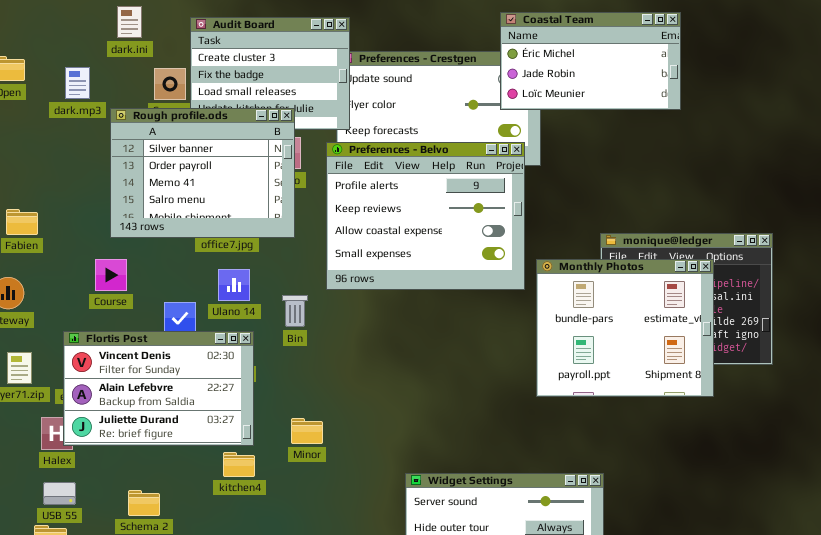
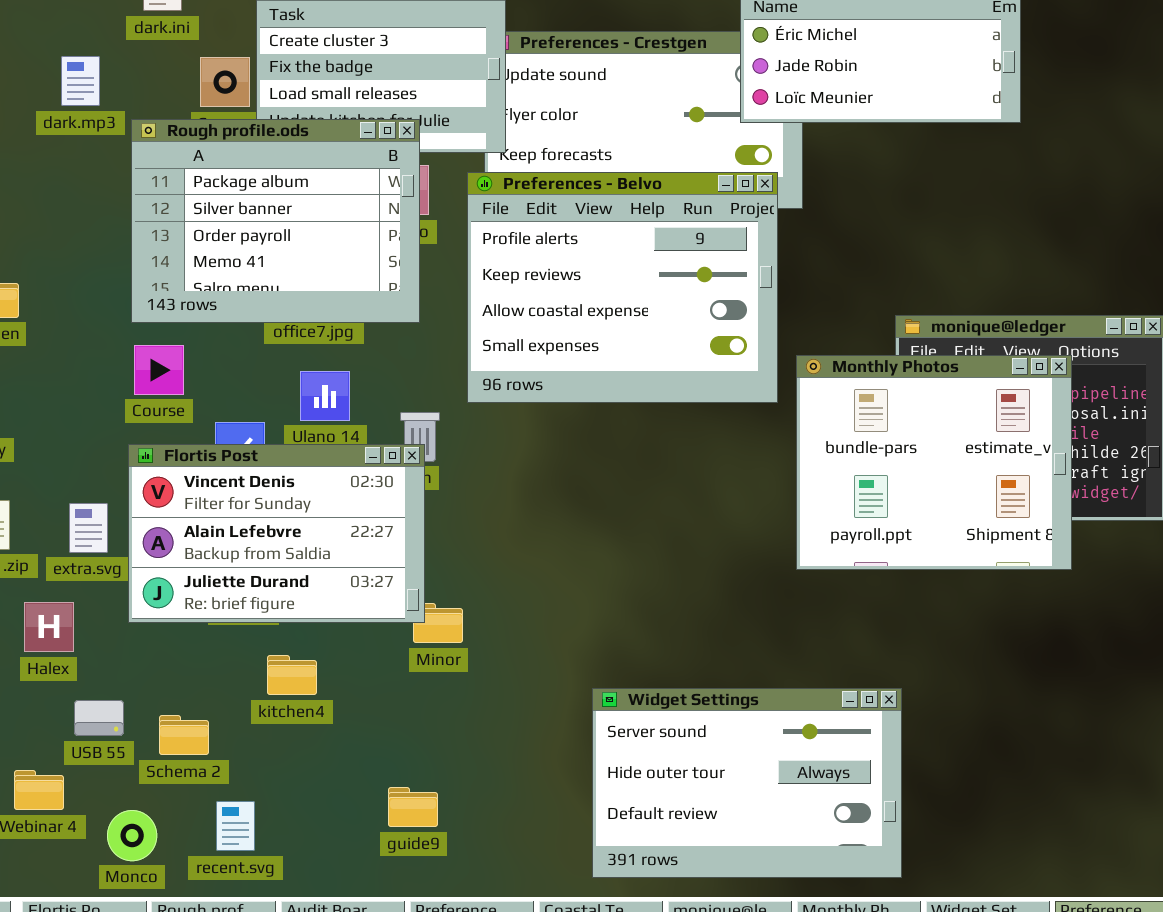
Rough profile.ods: [110,108,295,238] -> [131,119,420,323], scrolled up 1 row
Course: [95,259,127,291] -> [134,345,184,395], moved
Flortis Post: [63,331,254,446] -> [128,444,425,623], moved
kitchen4: [223,452,255,477] -> [267,655,317,695], moved
USB 55: [43,482,76,505] -> [74,700,124,736], moved

